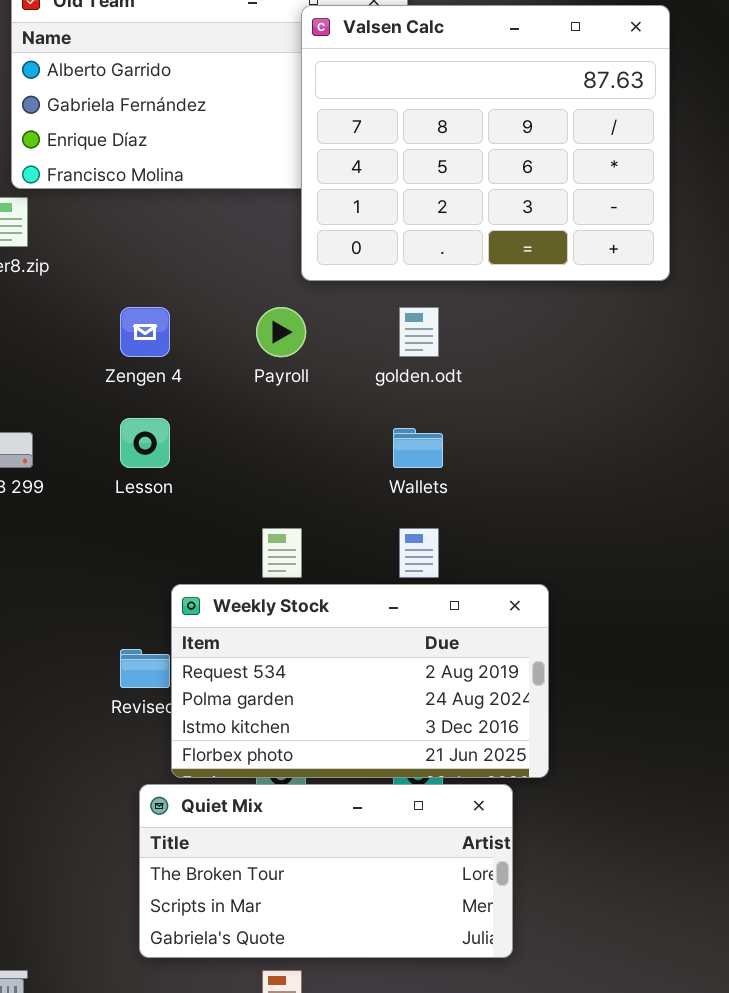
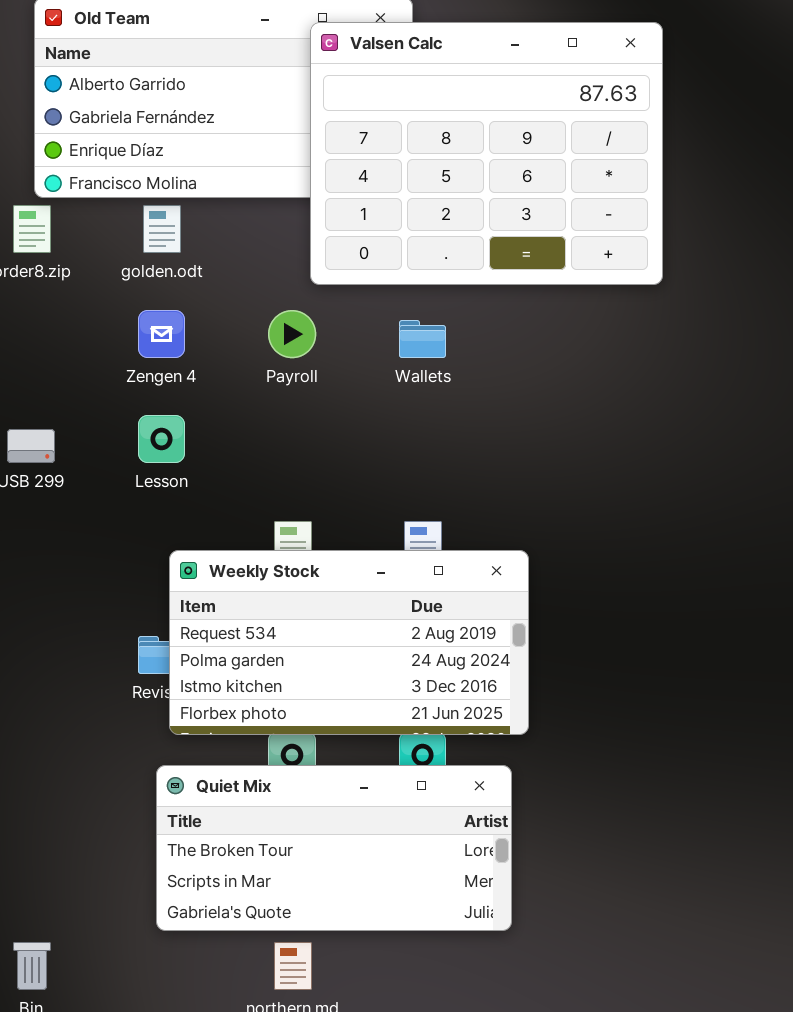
golden.odt: [399,307,439,357] -> [143,205,181,253], moved
Wallets: [393,428,443,468] -> [399,320,446,358], moved
Weekly Stock: [171,584,549,778] -> [169,550,529,735], moved

